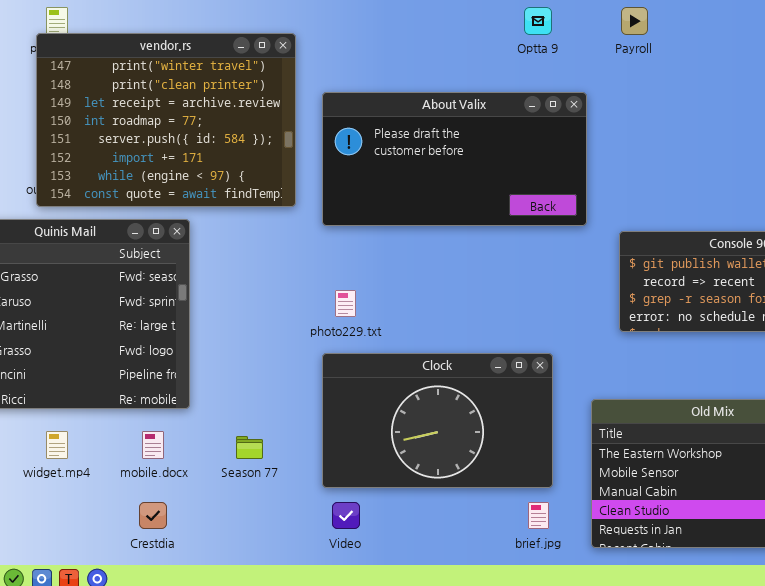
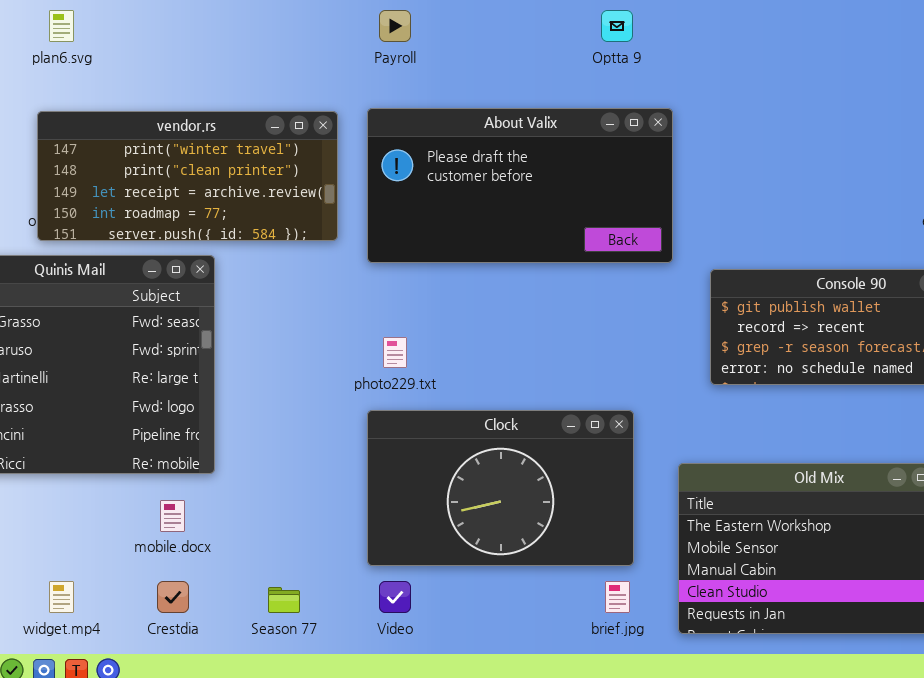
Payroll: [621,7,648,35] -> [379,10,411,42], moved
vendor.rs: [36,33,296,207] -> [37,111,338,241], resized
widget.mp4: [46,431,68,459] -> [49,581,74,613], moved
Season 77: [236,436,263,459] -> [268,587,300,613], moved

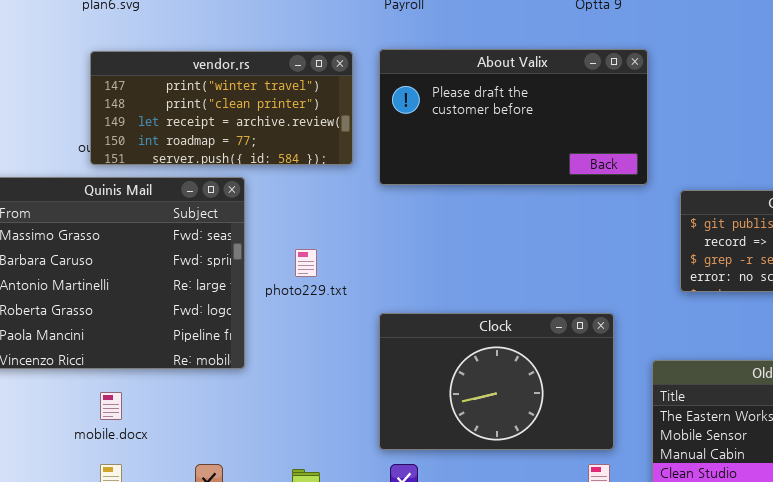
photo229.txt: [383,337,407,368] -> [295,249,317,277], moved
mobile.docx: [160,500,185,532] -> [100,392,122,420], moved

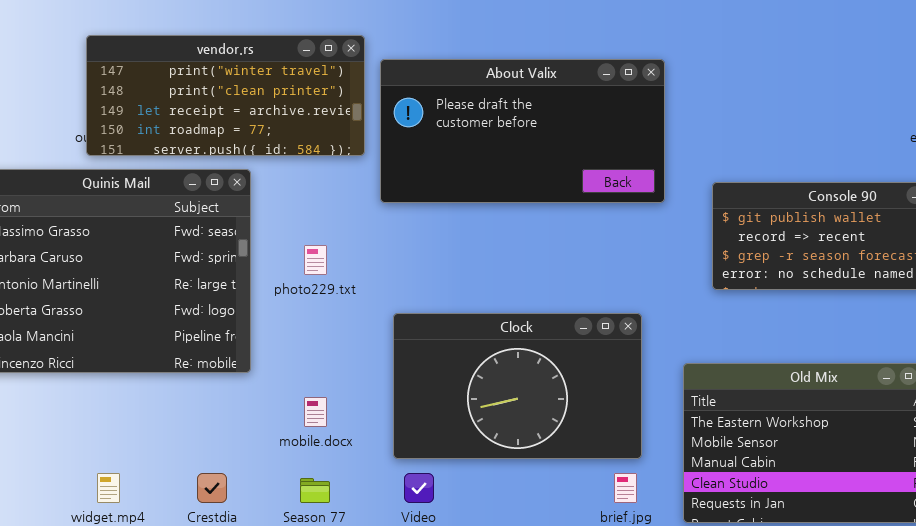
About Valix: [379,49,648,185] -> [380,59,665,203], moved
mobile.docx: [100,392,122,420] -> [304,397,327,427], moved

